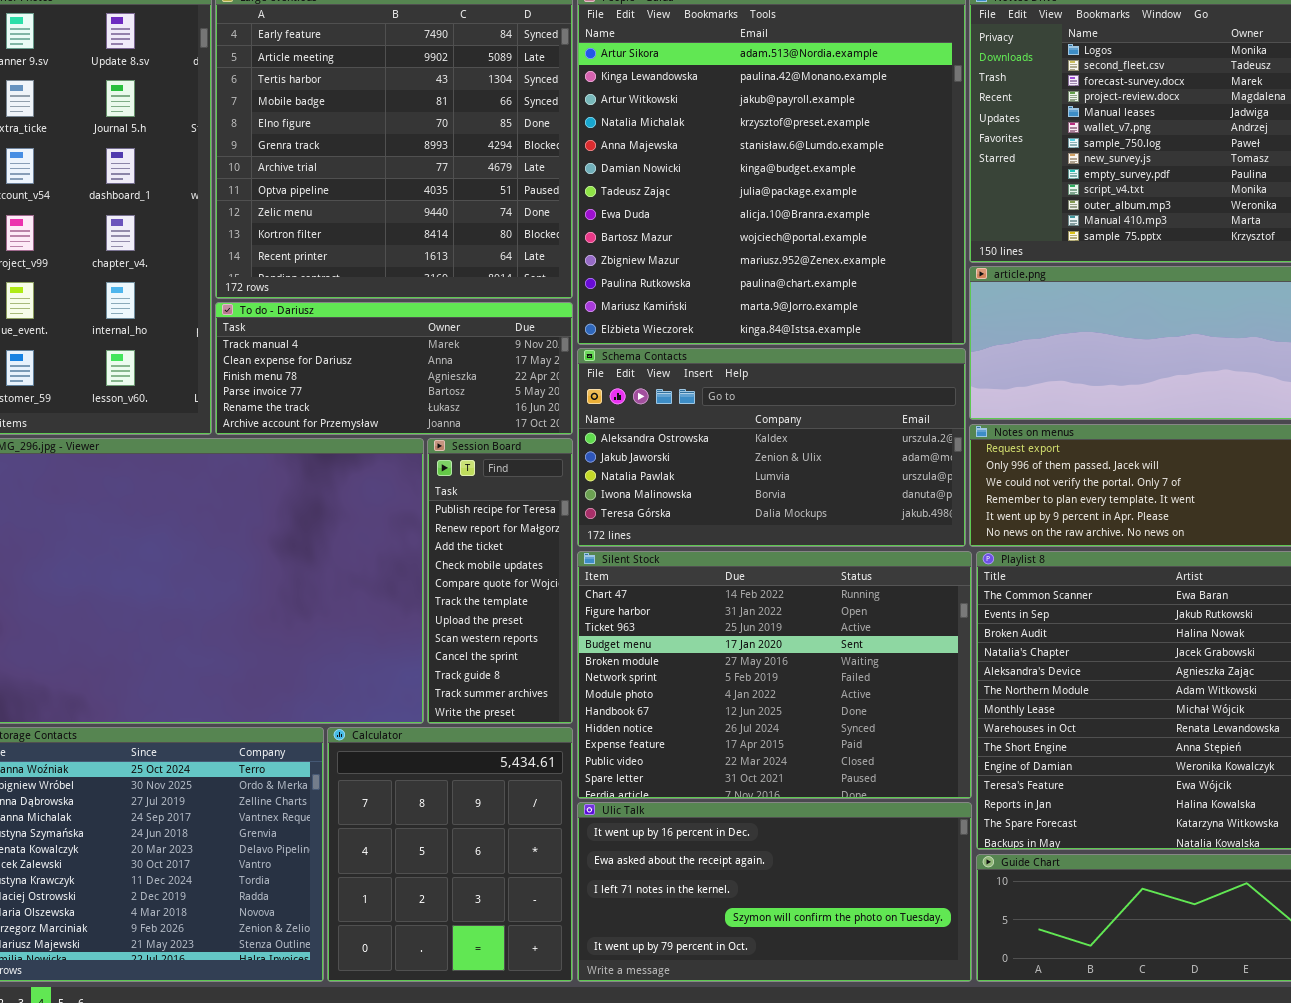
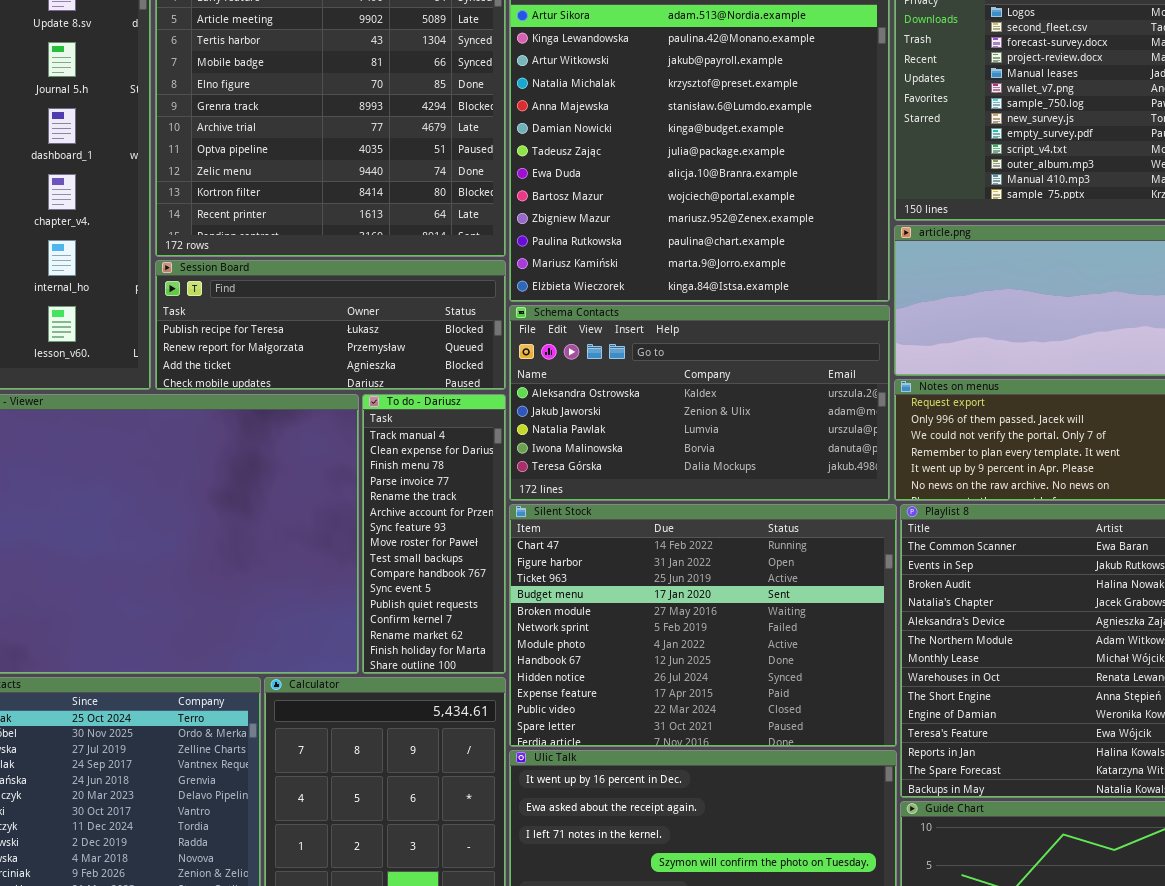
To do - Dariusz: [215,302,573,435] -> [362,394,506,674], moved, resized
Session Board: [427,438,573,724] -> [155,260,506,390], moved, resized

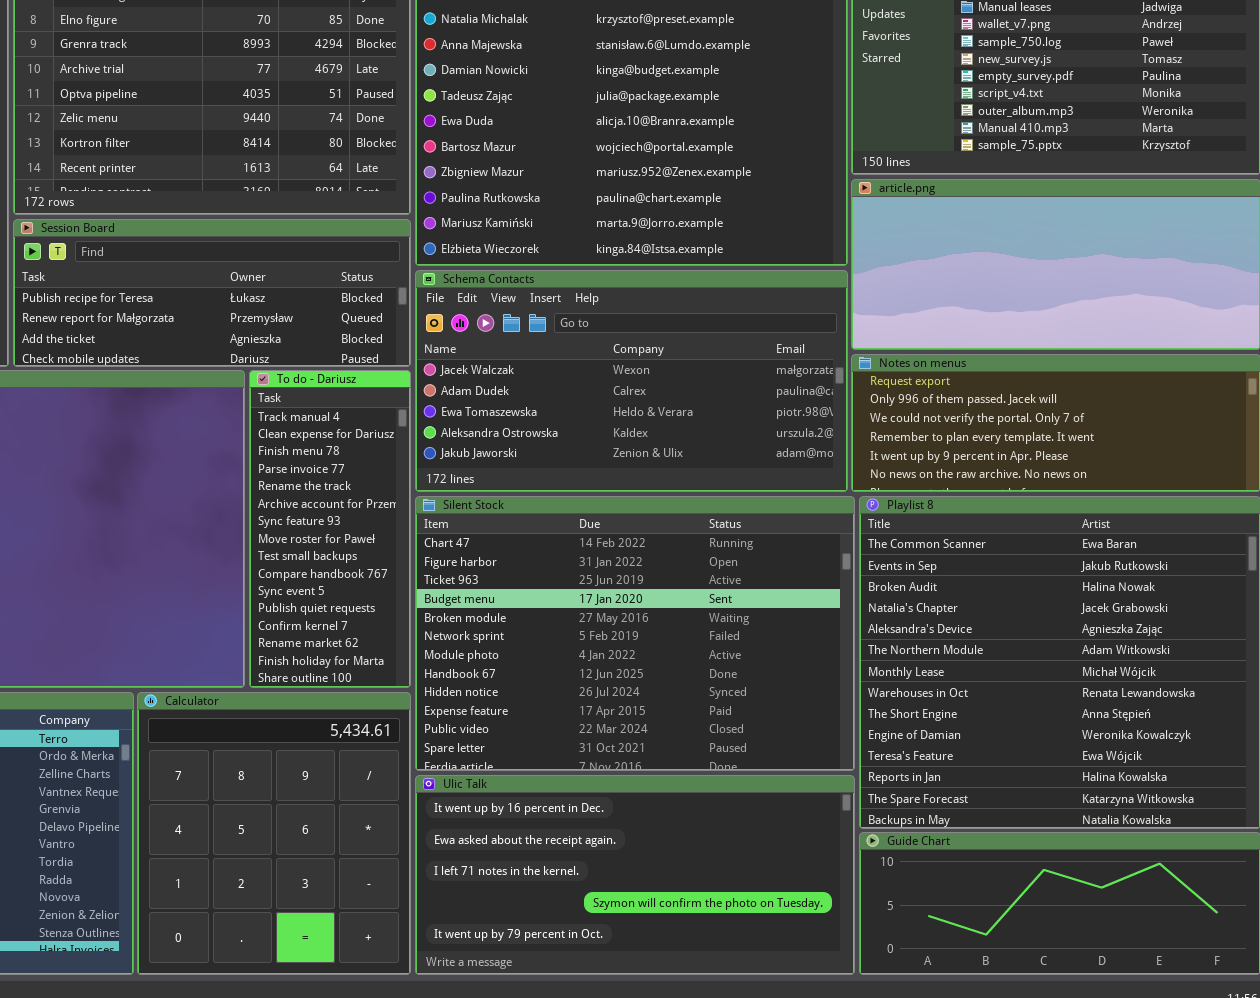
Schema Contacts: [509,305,890,501] -> [415,270,848,492], scrolled up 3 rows

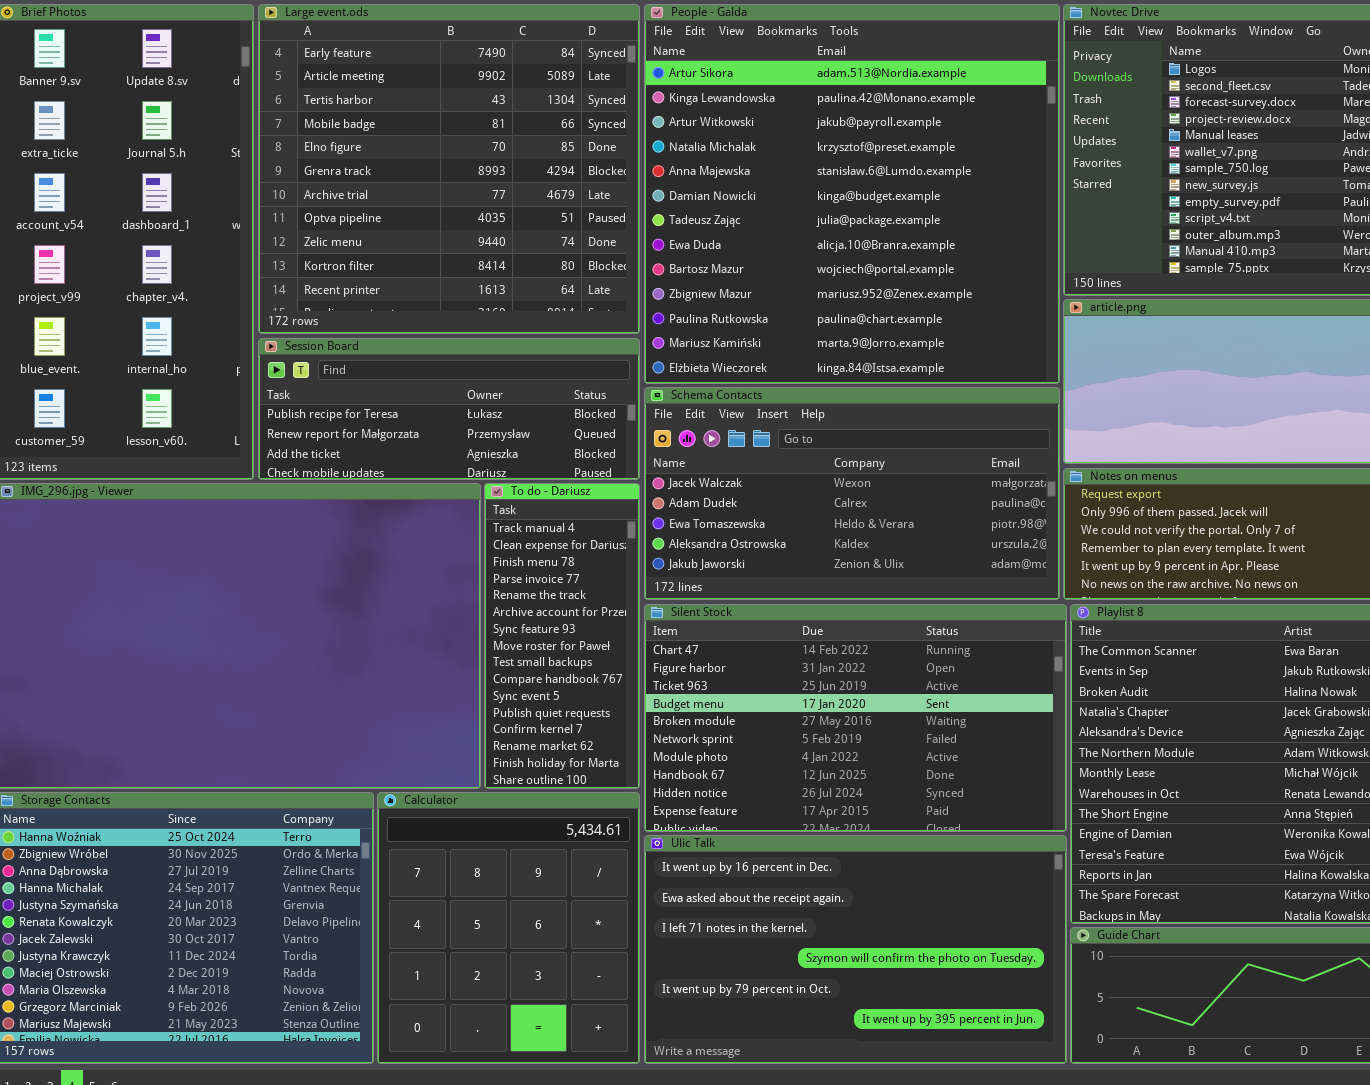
Silent Stock: [415,496,855,771] -> [644,604,1067,832], resized
Ulic Talk: [415,775,855,975] -> [644,835,1067,1064], resized

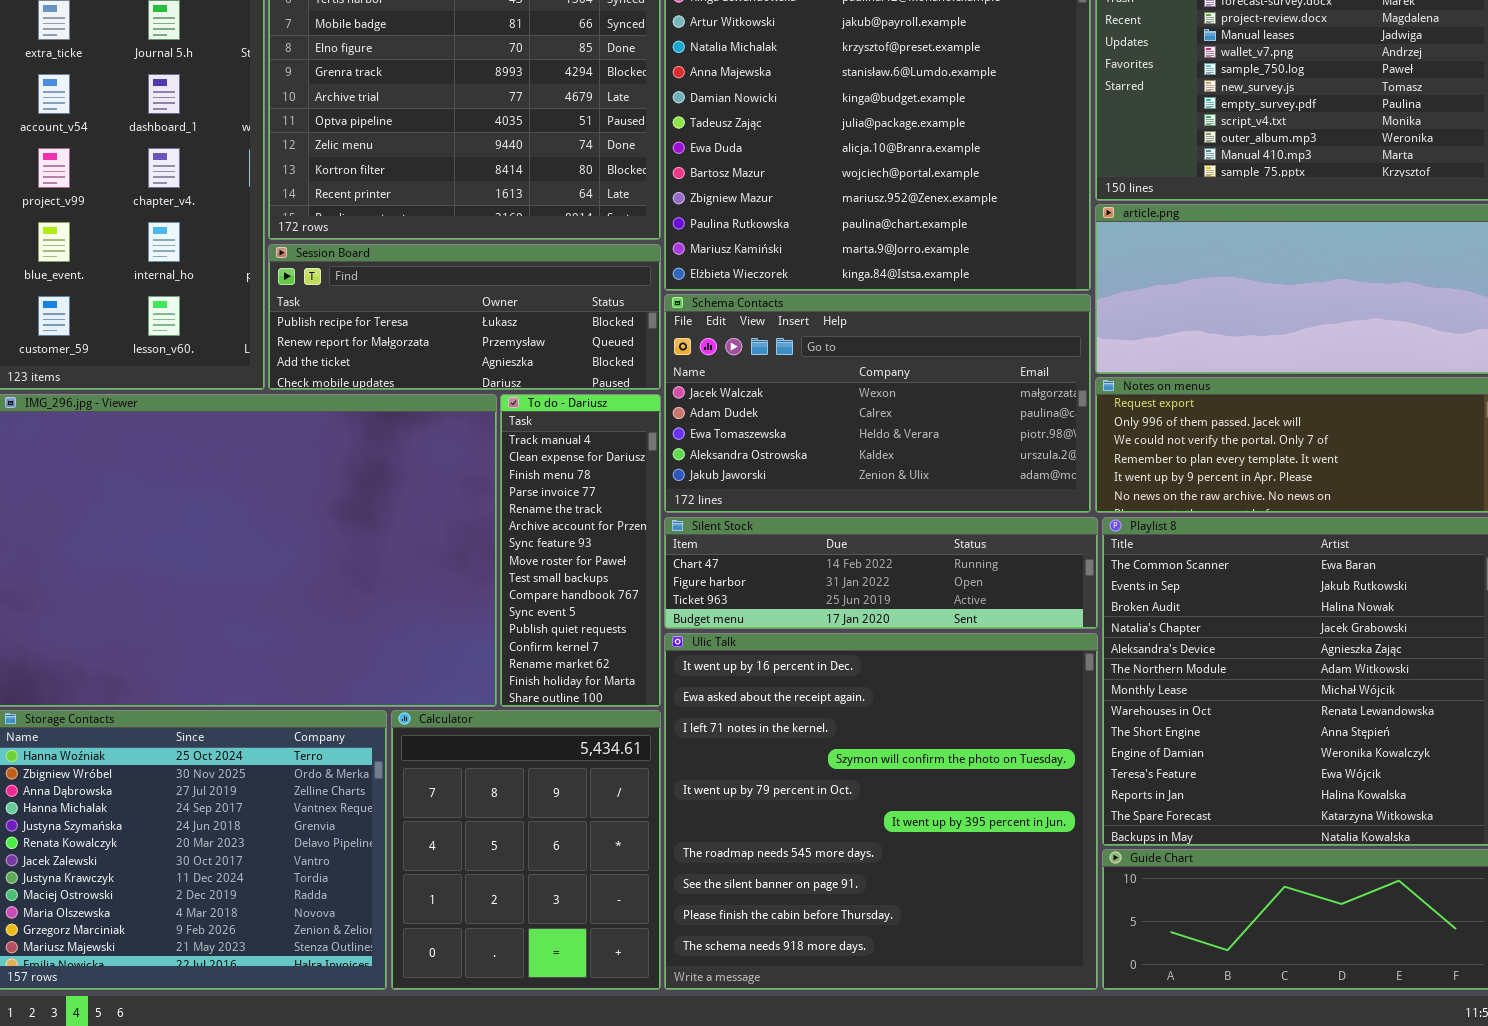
Silent Stock: [644,604,1067,832] -> [664,517,1098,629], resized
Ulic Talk: [644,835,1067,1064] -> [664,633,1098,990], resized

